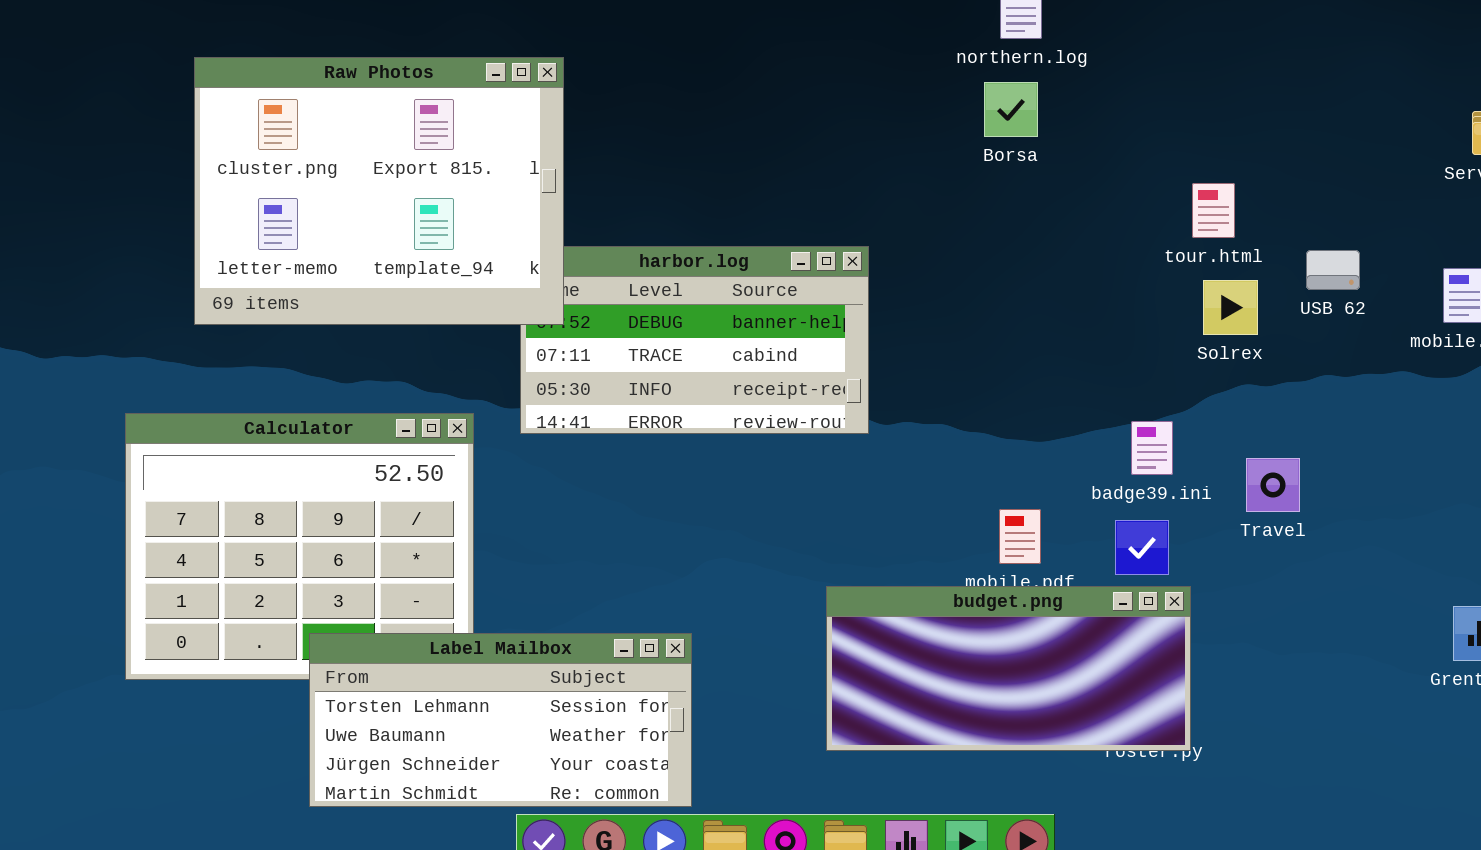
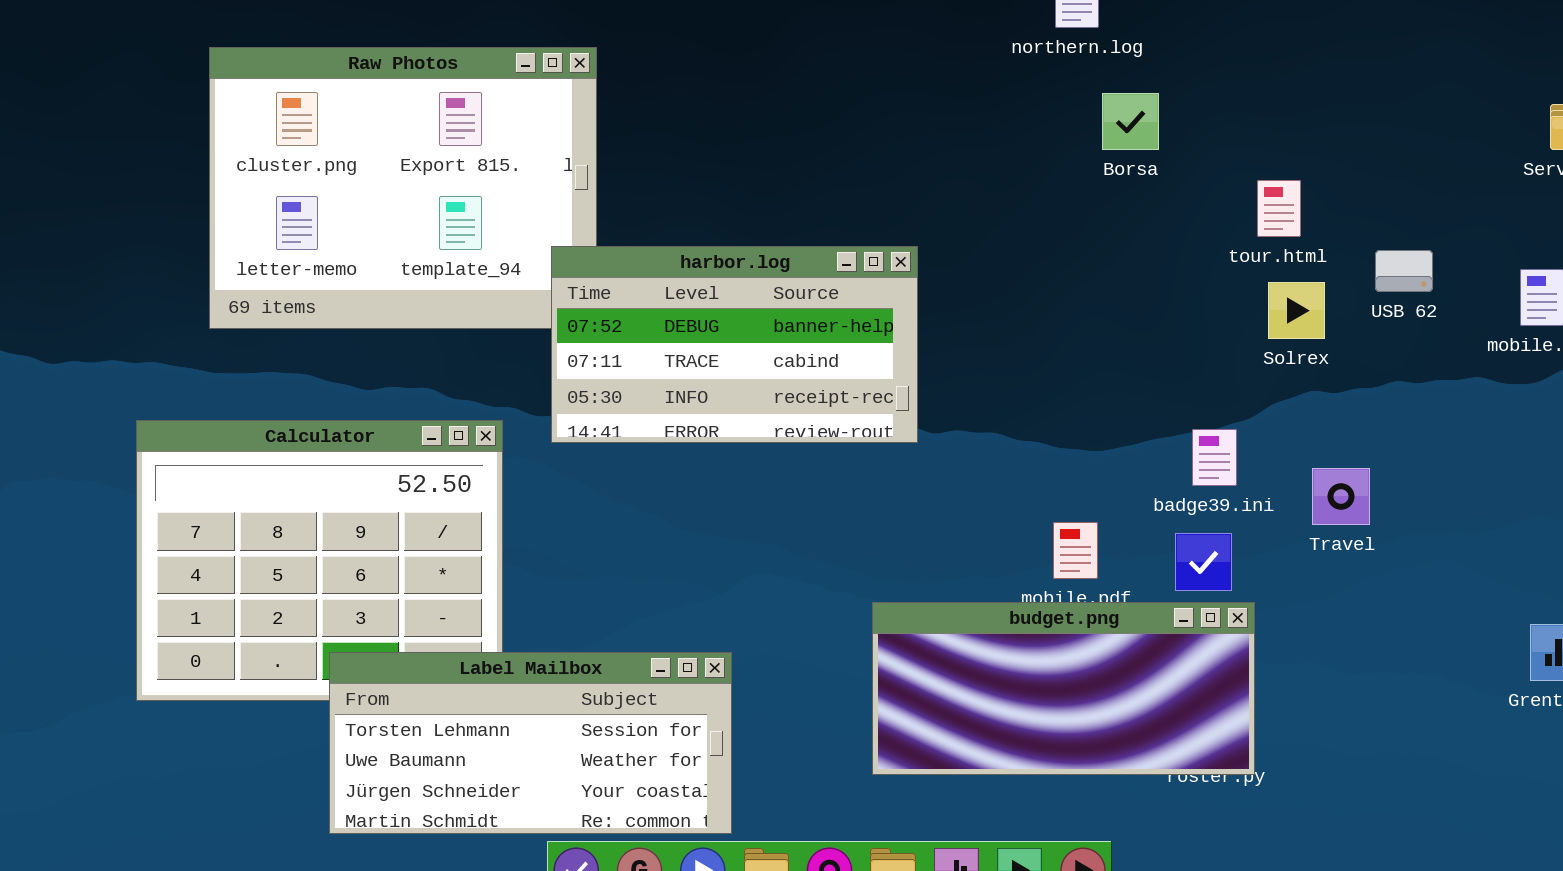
Borsa: [984,82,1038,137] -> [1102,93,1159,150], moved
harbor.log: [520,246,869,434] -> [551,246,918,443], raised

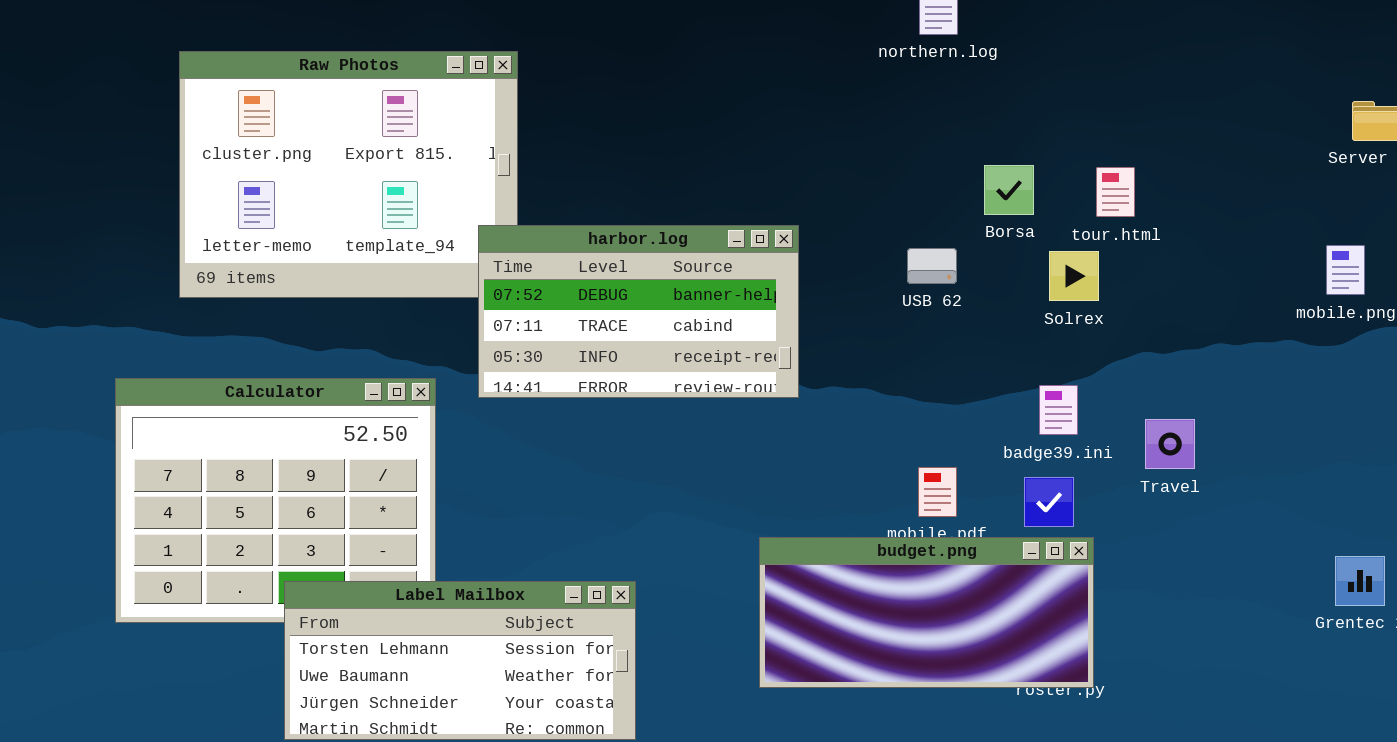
Borsa: [1102,93,1159,150] -> [984,165,1034,215], moved
USB 62: [1375,250,1433,292] -> [907,248,957,284], moved
Solrex: [1268,282,1325,339] -> [1049,251,1099,301], moved

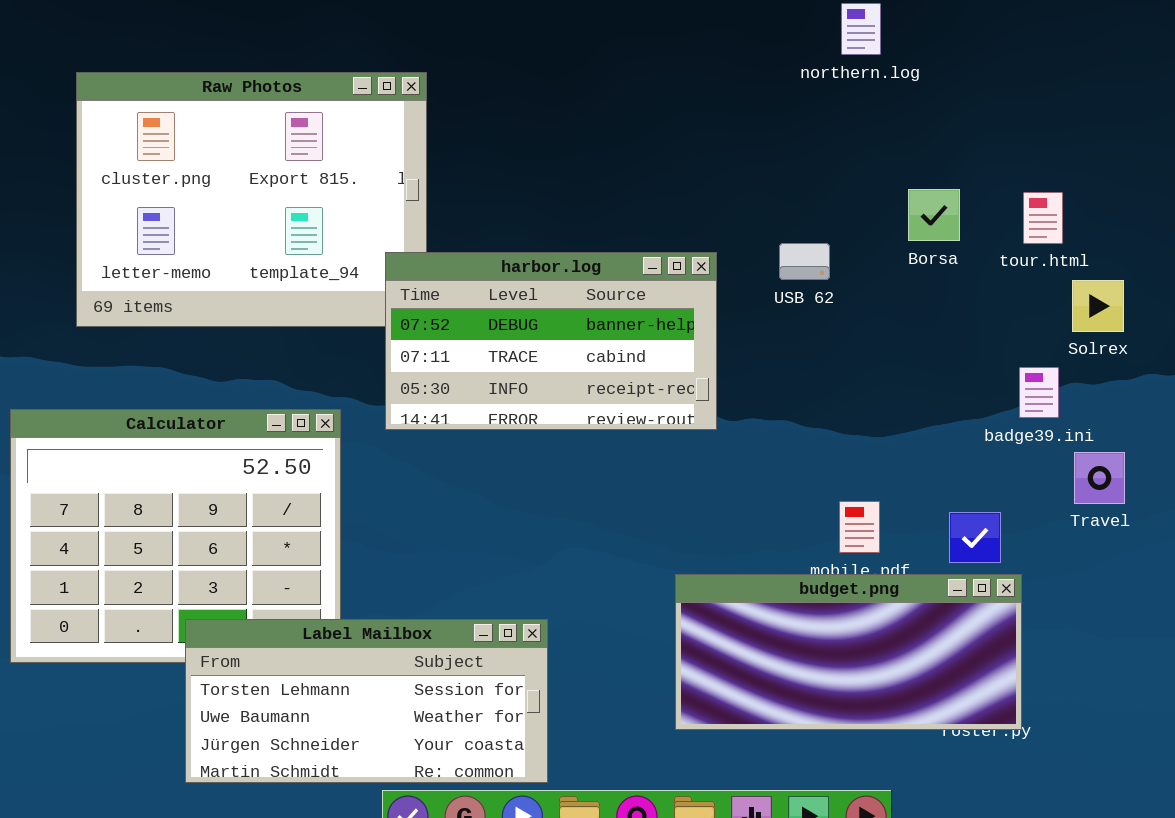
USB 62: [907,248,957,284] -> [779,243,830,280], moved
Solrex: [1049,251,1099,301] -> [1072,280,1124,332], moved
badge39.ini: [1039,385,1078,435] -> [1019,367,1059,418], moved

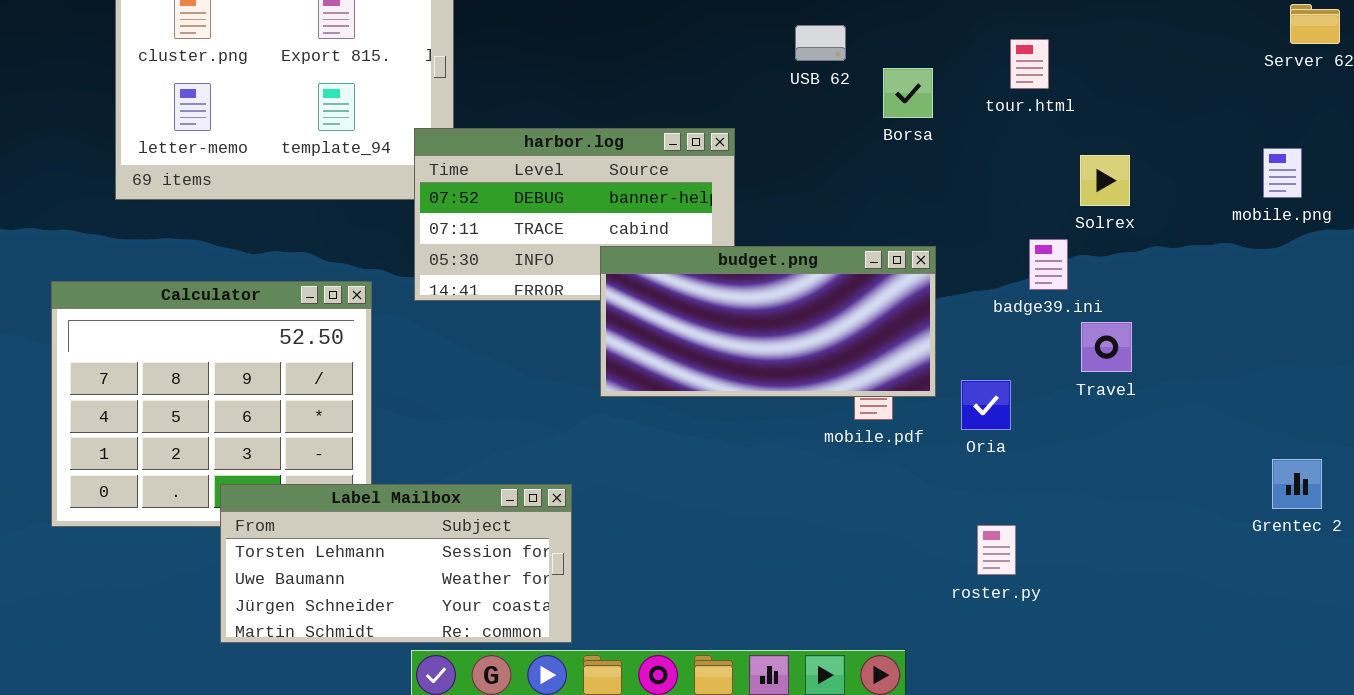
Borsa: [908,189,960,241] -> [883,68,933,118], moved
tour.html: [1023,192,1063,244] -> [1010,39,1049,89], moved
USB 62: [779,243,830,280] -> [795,25,846,61], moved
budget.png: [675,574,1022,730] -> [600,246,936,397], moved

